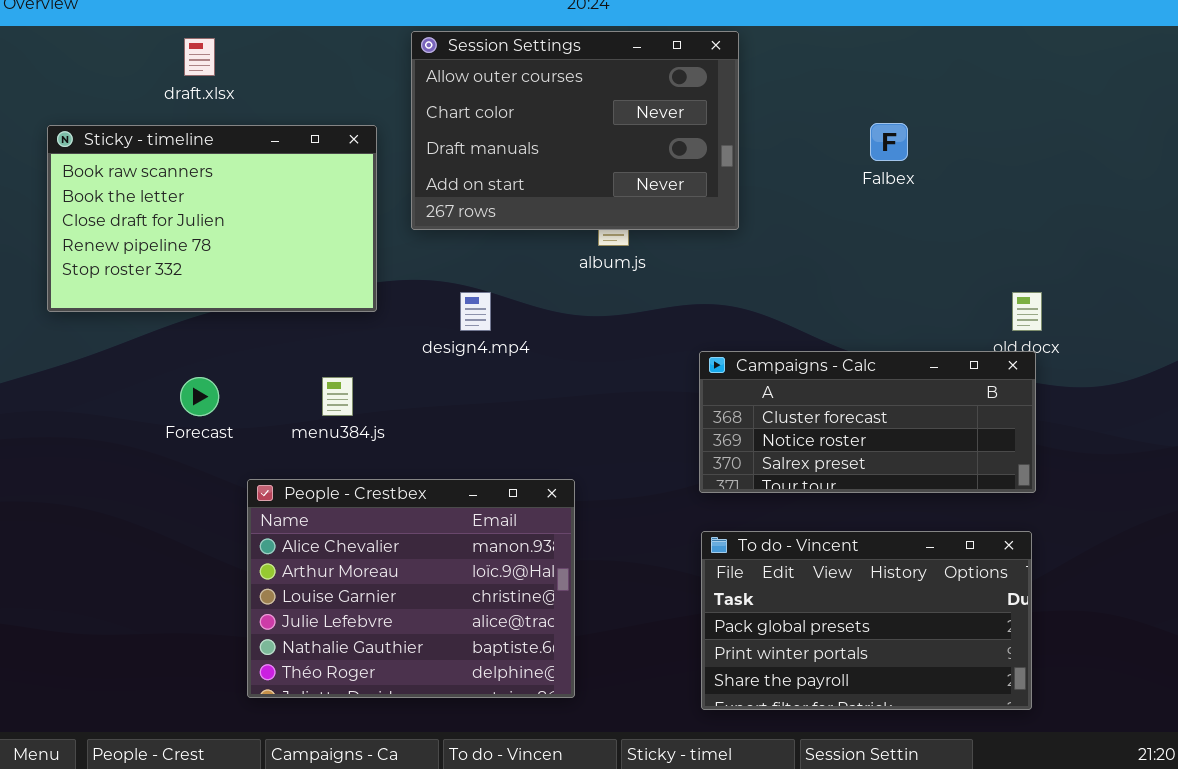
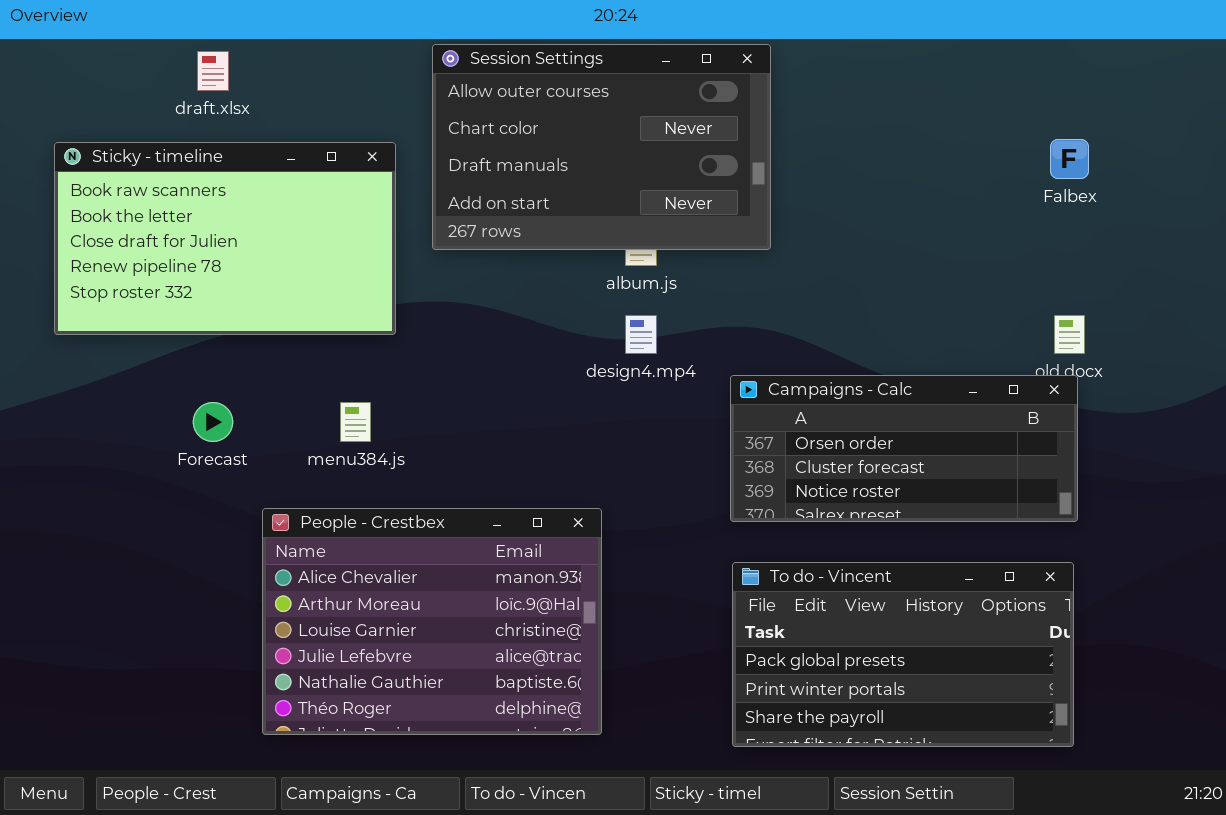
Falbex: [870,123,908,161] -> [1050,139,1089,179], moved
design4.mp4: [460,292,491,331] -> [625,315,657,354], moved
Campaigns - Calc: [699,351,1036,493] -> [730,375,1078,522], scrolled up 1 row

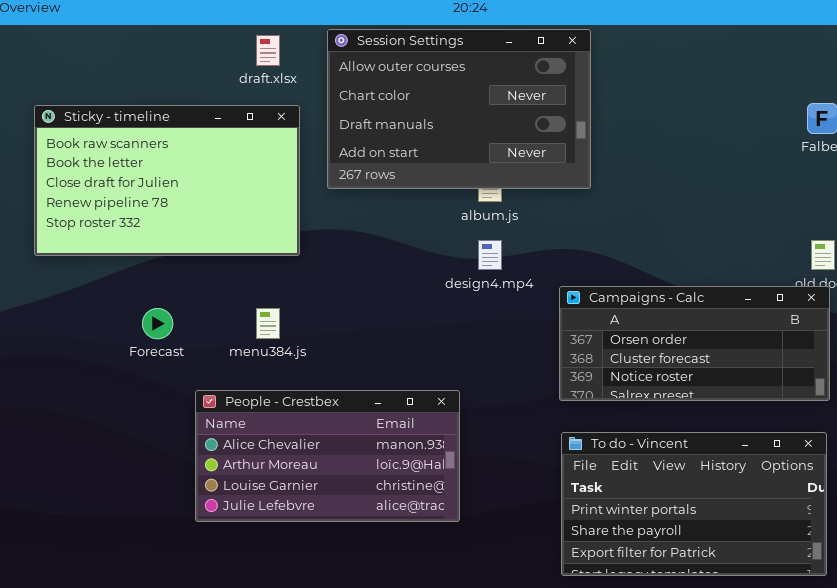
draft.xlsx: [197,51,229,91] -> [256,35,280,66], moved
People - Crestbex: [262,508,602,735] -> [195,390,460,522], resized
To do - Vincent: [732,562,1074,747] -> [561,432,827,576], scrolled down 1 row

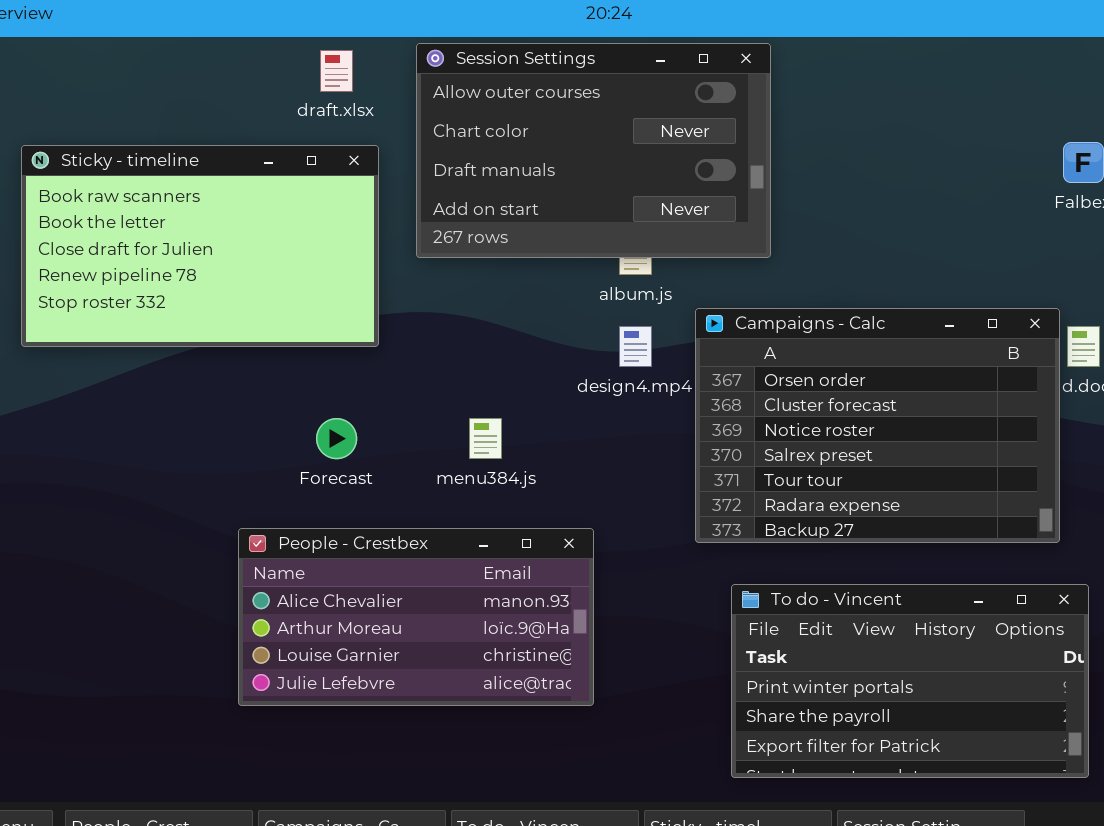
Campaigns - Calc: [559,286,830,401] -> [695,308,1060,543], moved, resized
Forecast: [142,308,173,339] -> [316,418,357,459], moved
menu384.js: [256,308,280,339] -> [469,418,502,459], moved

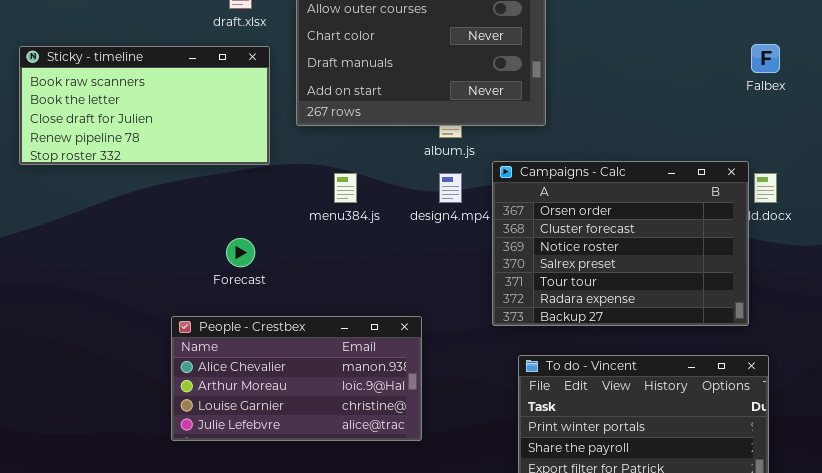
Sticky - timeline: [21,145,379,347] -> [19,46,270,165], resized
menu384.js: [469,418,502,459] -> [334,173,357,203], moved

